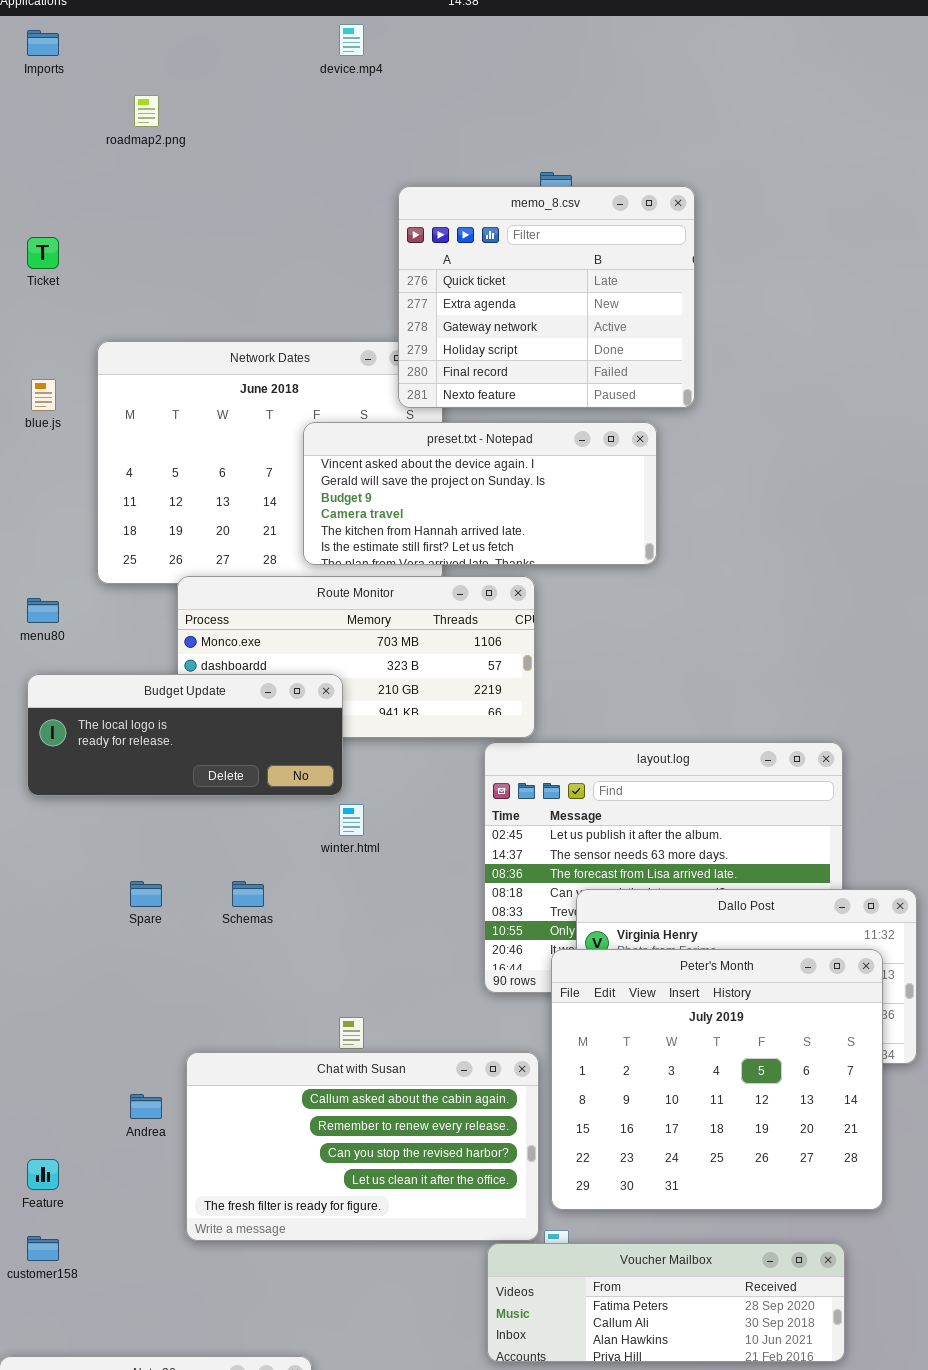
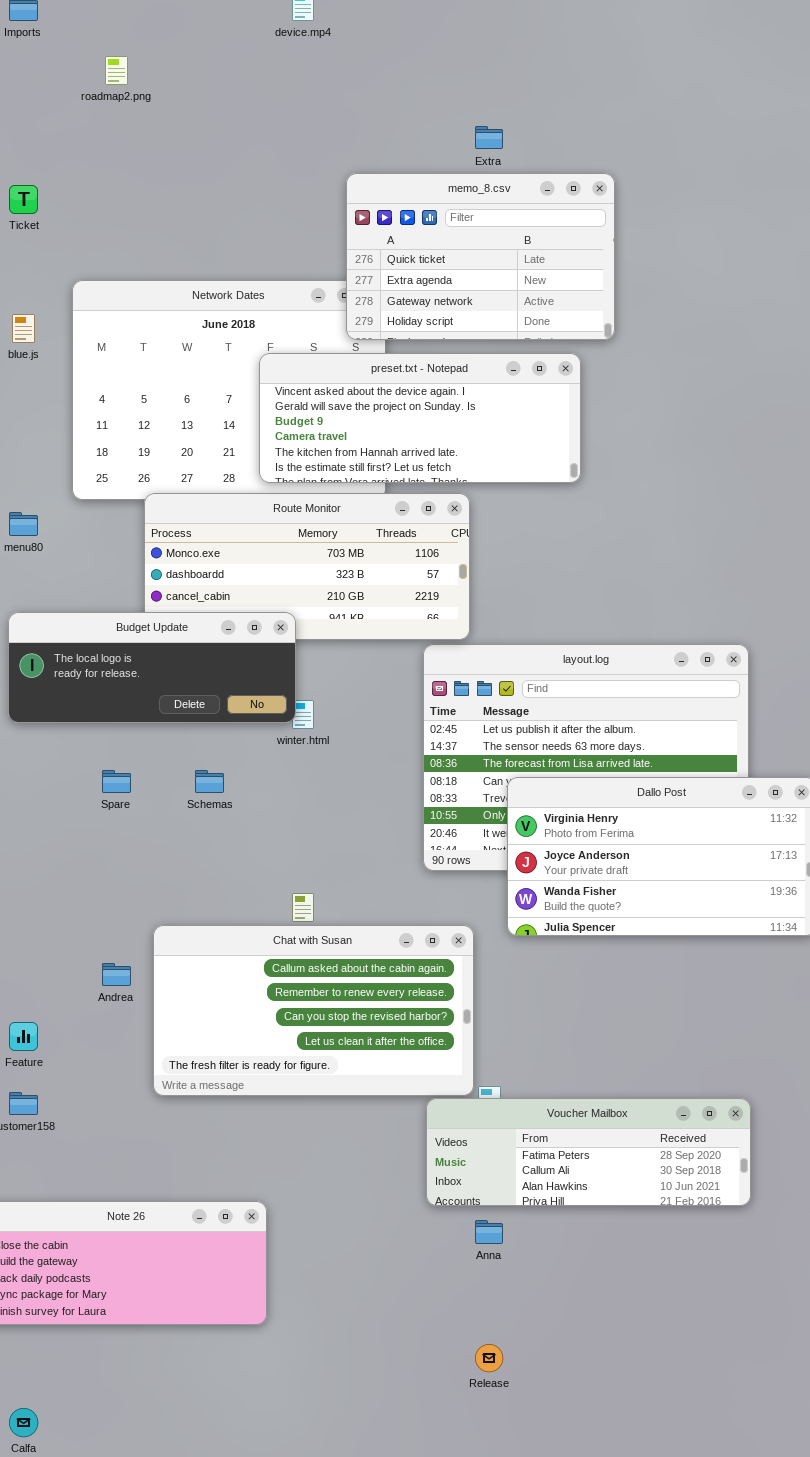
memo_8.csv: [398,186,695,408] -> [346,173,615,340], resized
Budget Update: [27,674,343,796] -> [8,612,296,723], moved
Peter's Month: [551,949,883,1210] -> none, closed

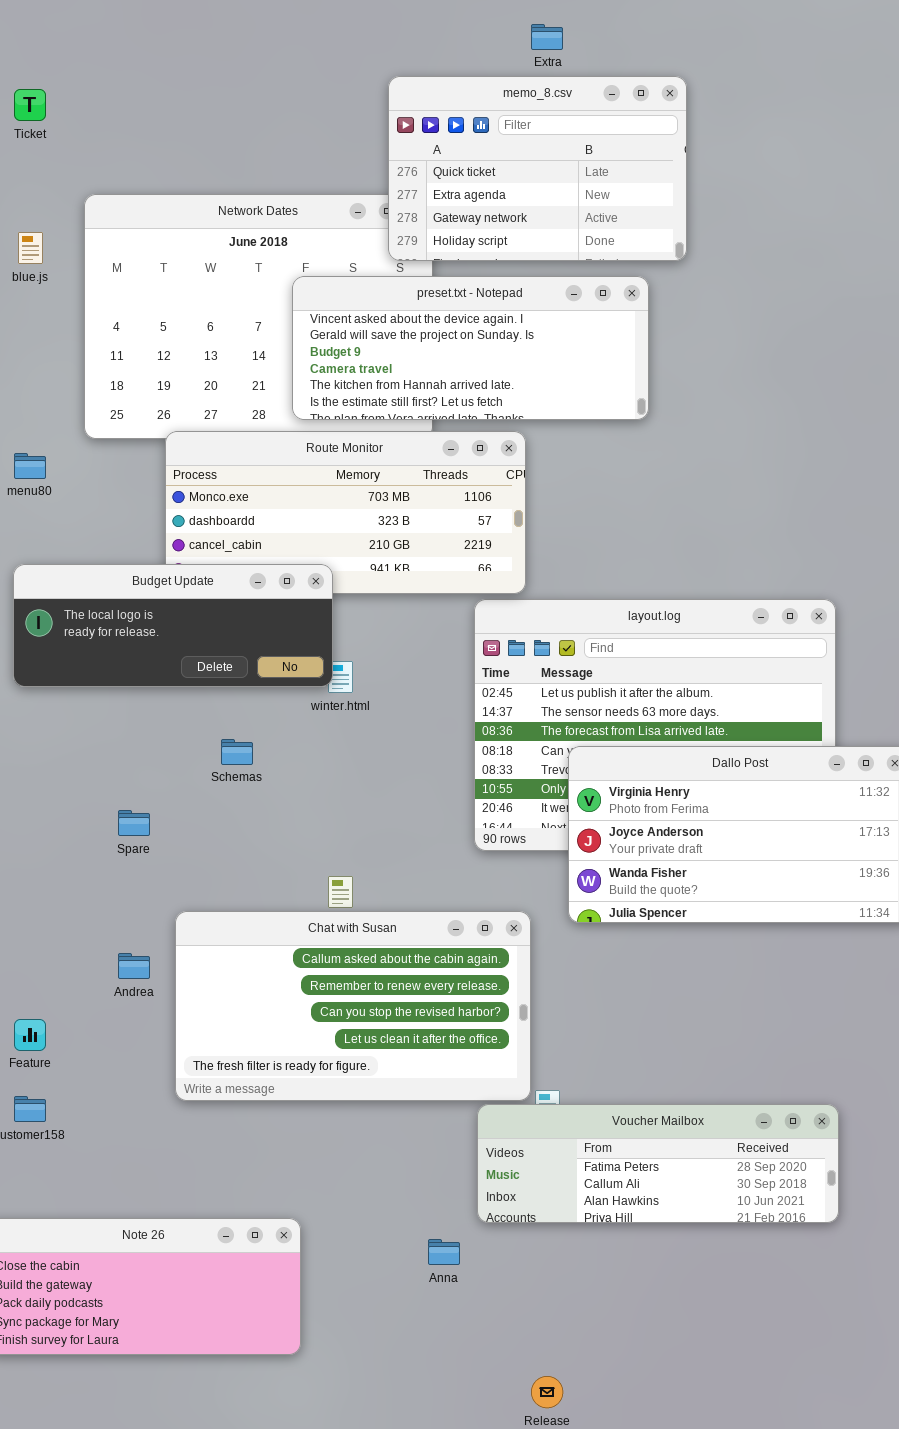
Spare: [102,770,131,793] -> [118,810,150,836], moved
Anna: [475,1220,503,1244] -> [428,1239,460,1265], moved

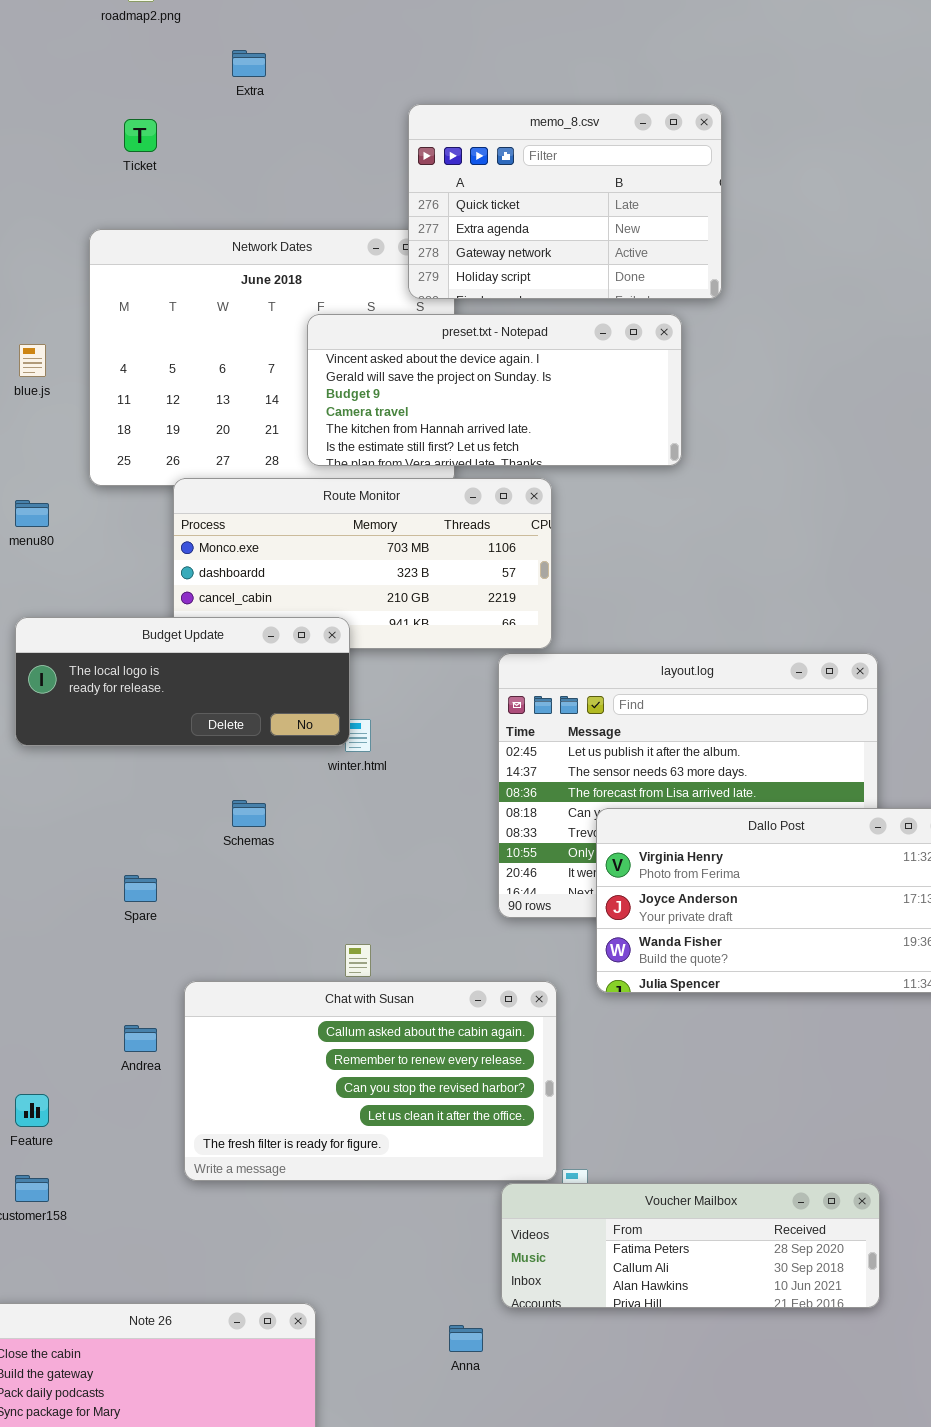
Extra: [531,24,563,50] -> [232,50,266,77], moved
Ticket: [14,89,46,121] -> [124,119,157,152], moved
blue.js: [18,232,43,264] -> [19,344,46,377], moved

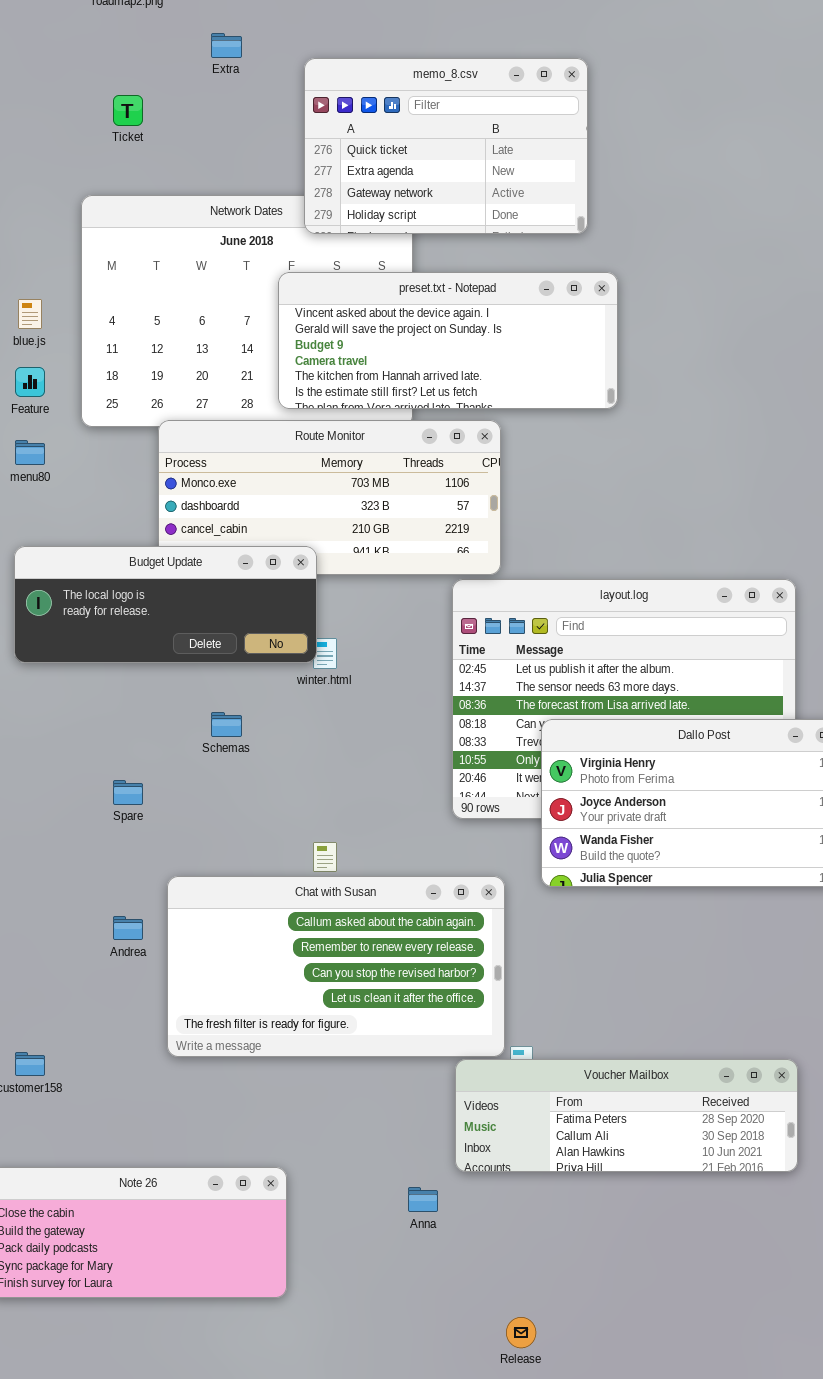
memo_8.csv: [408,104,722,299] -> [304,58,588,234], moved
Feature: [15,1094,49,1127] -> [15,367,45,397], moved

